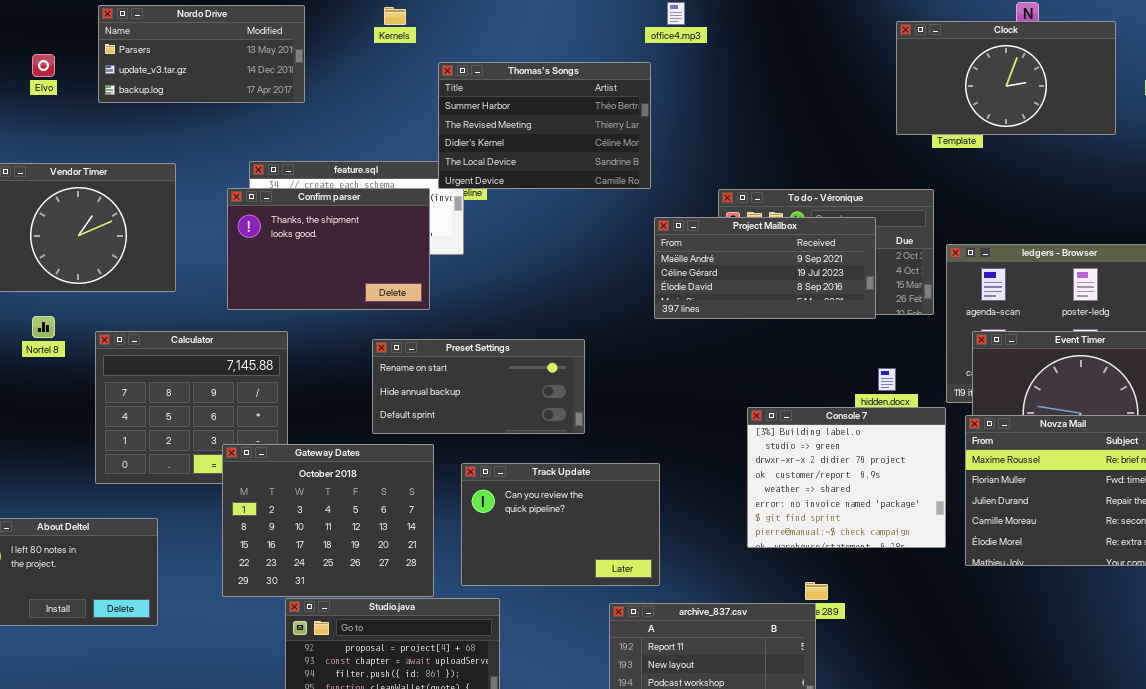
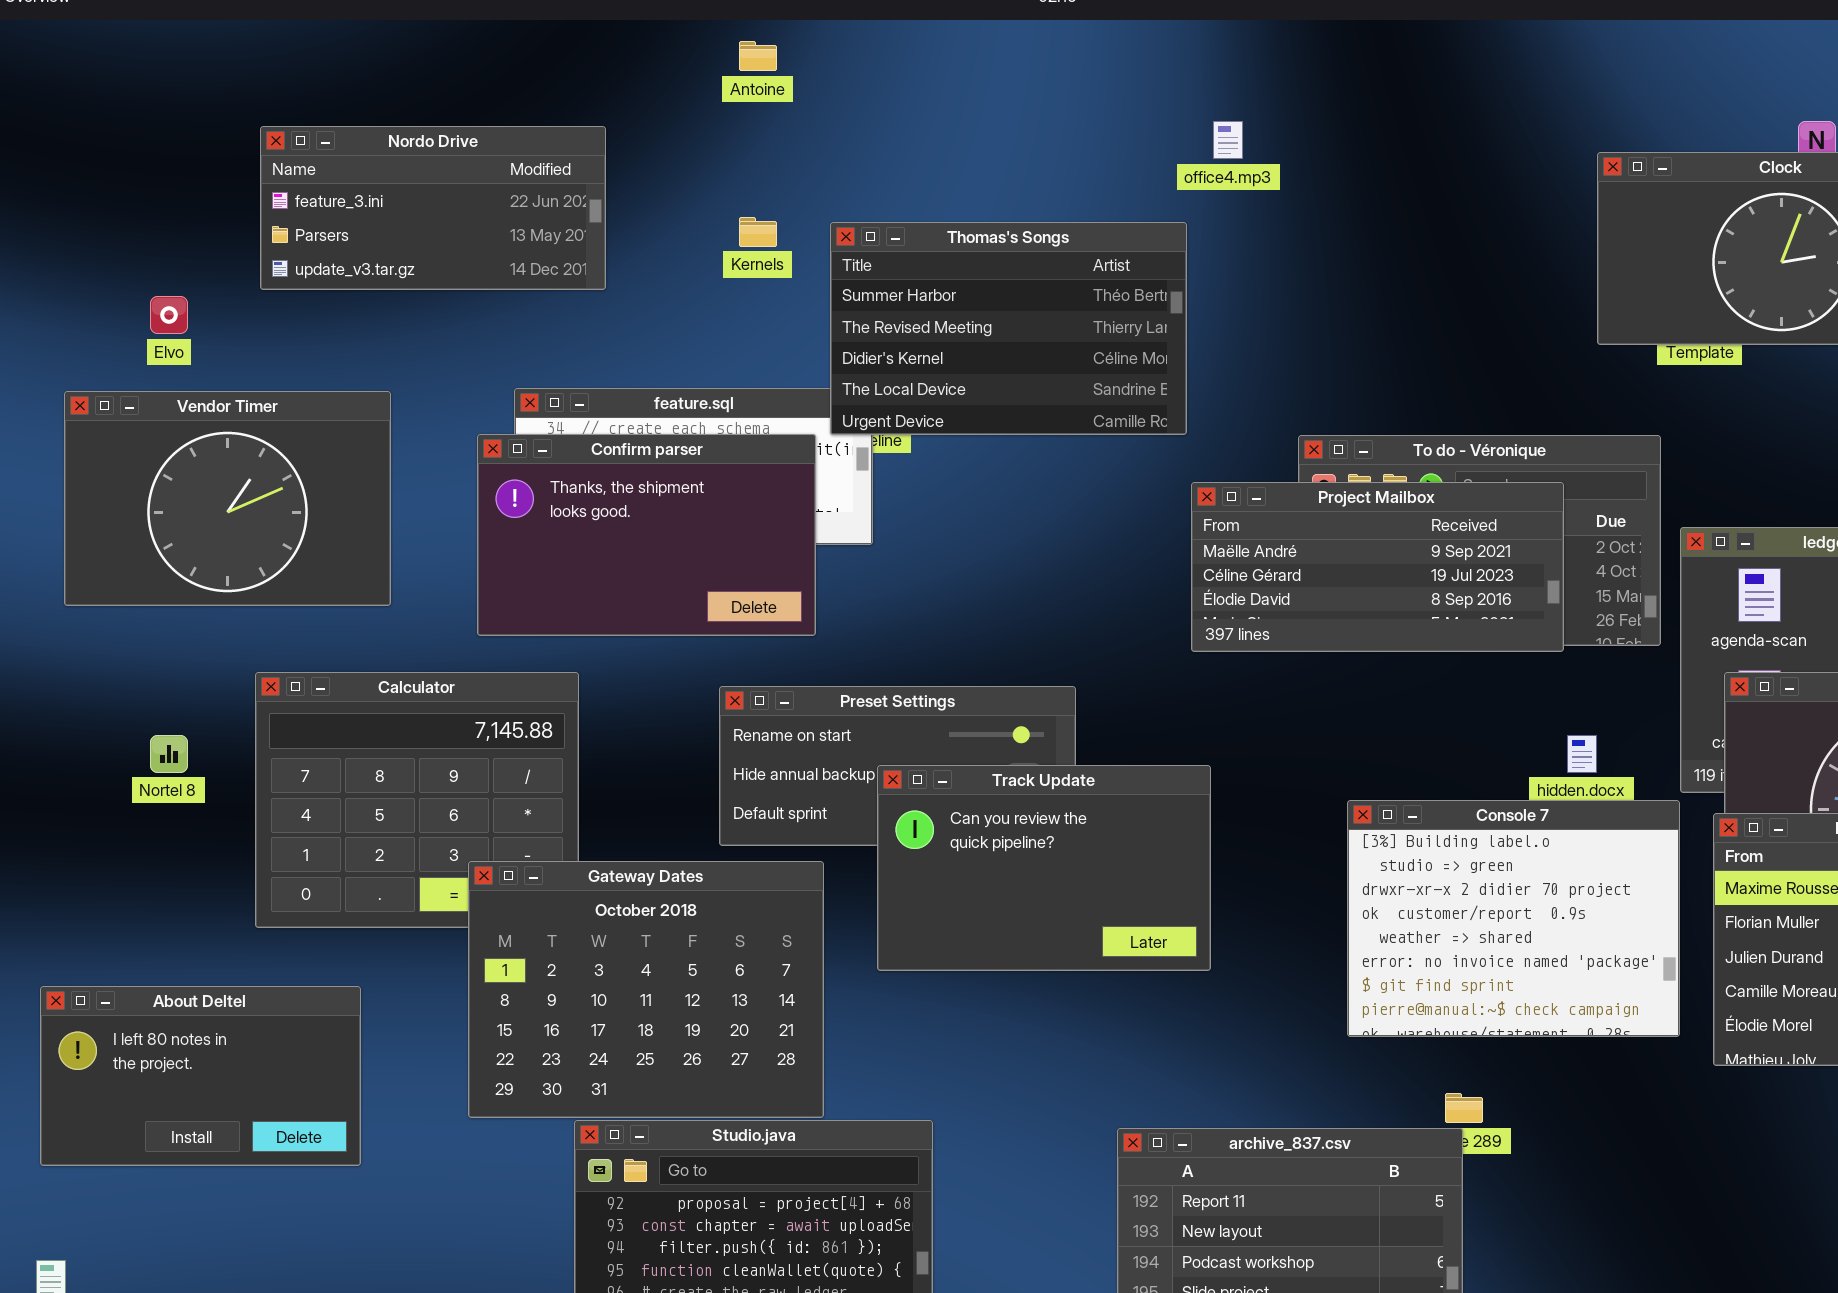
Nordo Drive: [98,5,305,103] -> [260,126,606,290], scrolled up 1 row
Kernels: [384,7,406,25] -> [739,217,777,247], moved
Elvo: [32,54,55,77] -> [150,296,188,334], moved
Nortel 8: [32,316,55,338] -> [150,735,188,773], moved
Track Update: [461,463,660,586] -> [877,765,1211,971], moved

